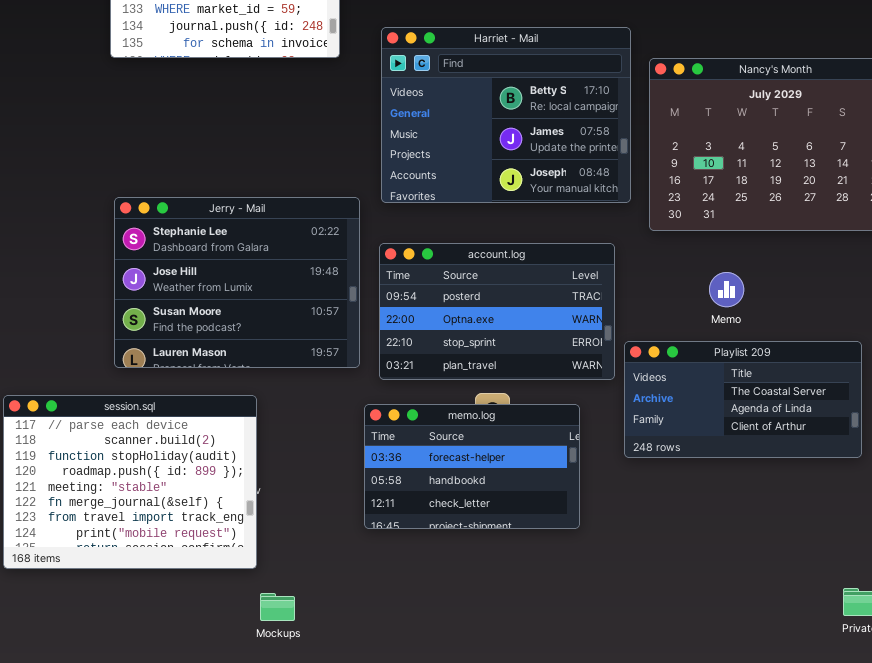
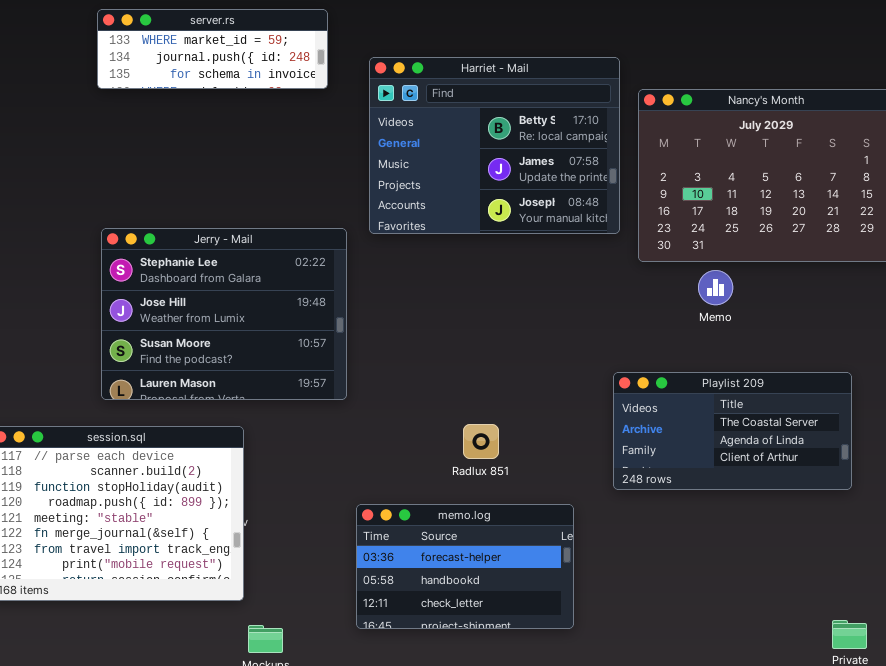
account.log: [379,243,615,380] -> none, closed
Memo: [709,272,744,307] -> [698,270,733,305], moved
memo.log: [364,404,580,529] -> [356,504,574,629], moved

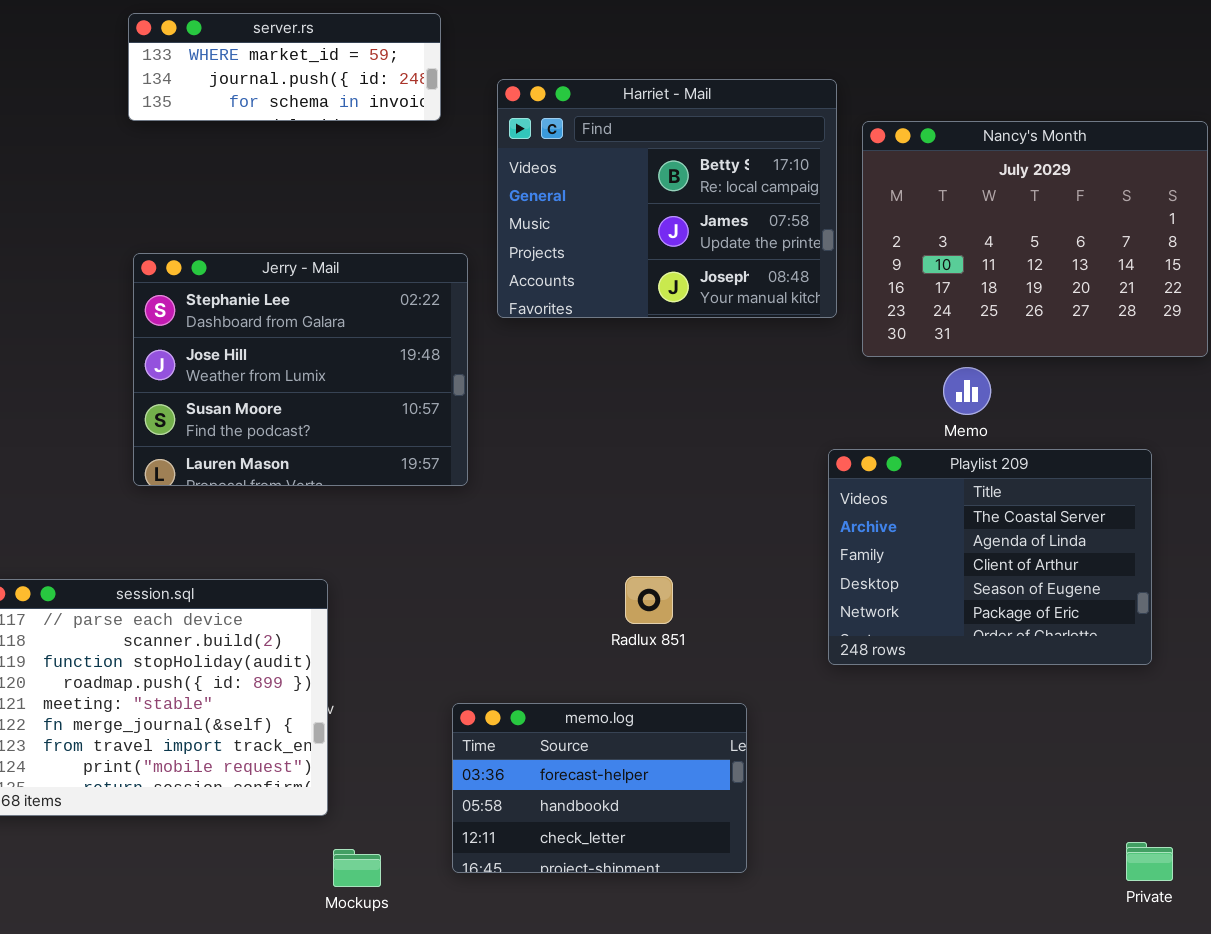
Jerry - Mail: [101,228,347,400] -> [133,253,468,486], moved
Playlist 209: [613,372,852,490] -> [828,449,1152,665], resized
memo.log: [356,504,574,629] -> [452,703,747,873], moved

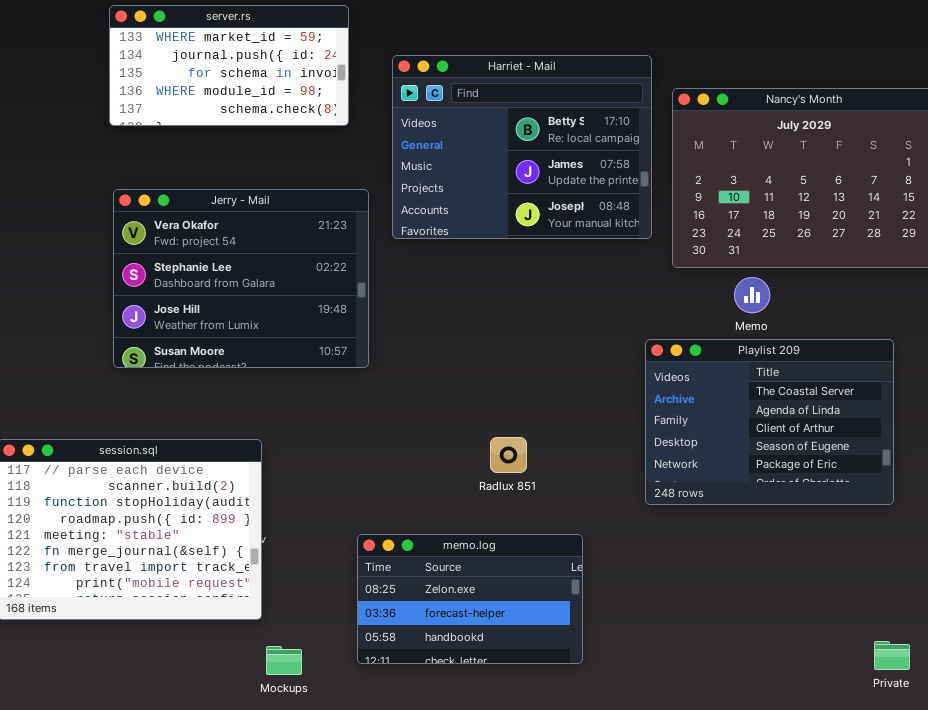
server.rs: [128,13,441,121] -> [109,5,349,126], resized
Jerry - Mail: [133,253,468,486] -> [113,189,369,368], scrolled up 1 row
memo.log: [452,703,747,873] -> [357,534,583,664], scrolled up 1 row

